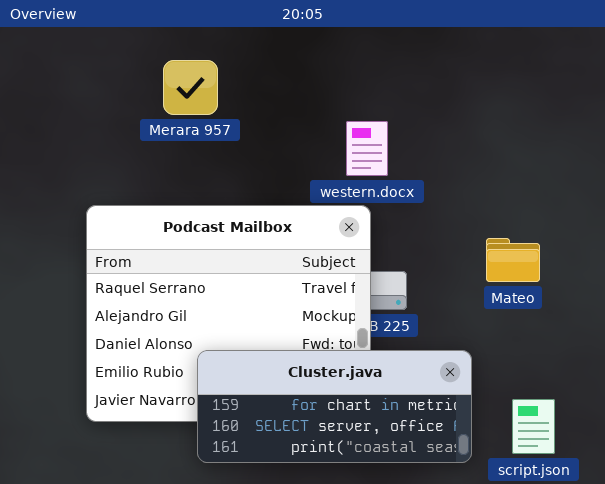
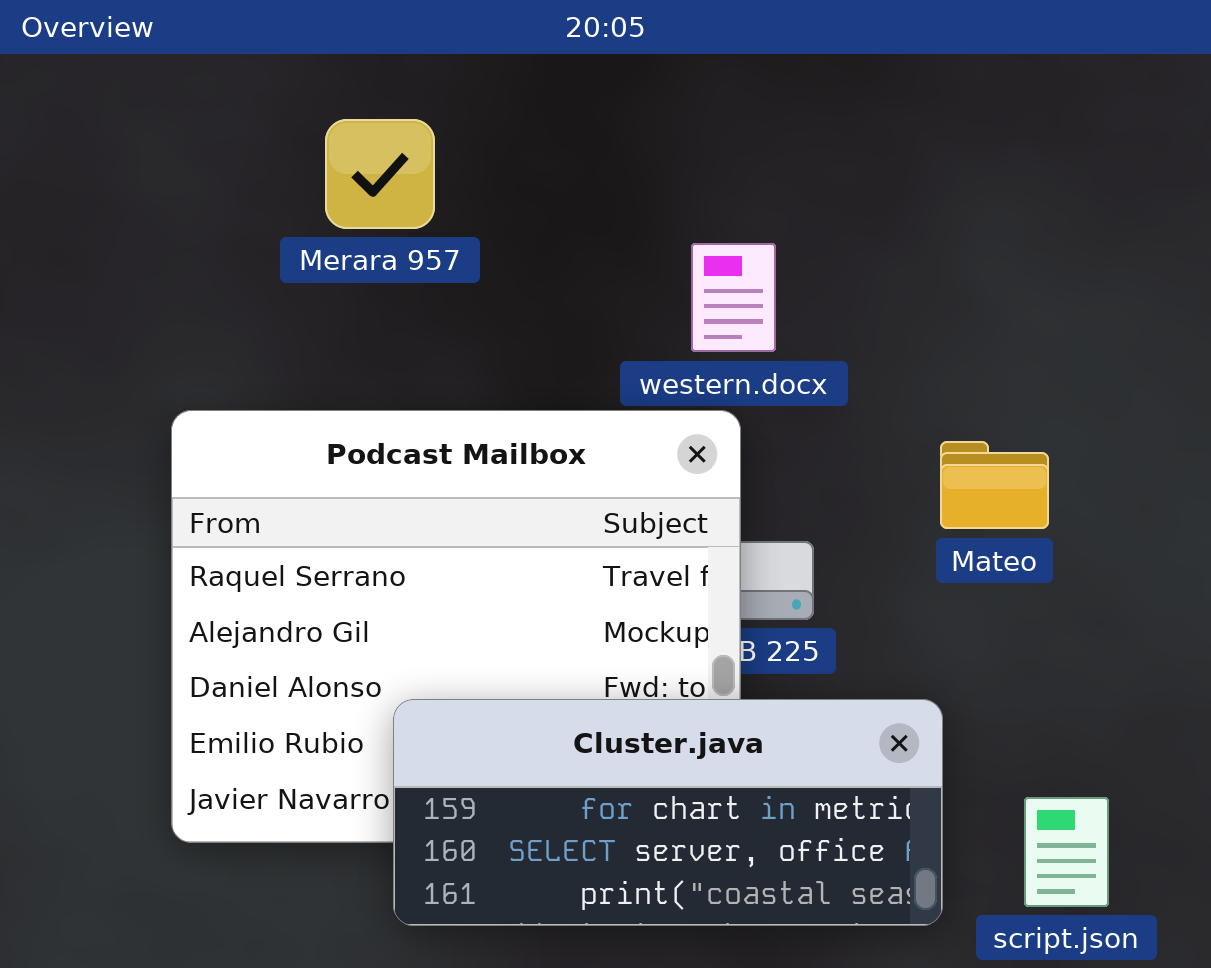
Mateo: [486,238,540,282] -> [940,441,1049,529], moved

